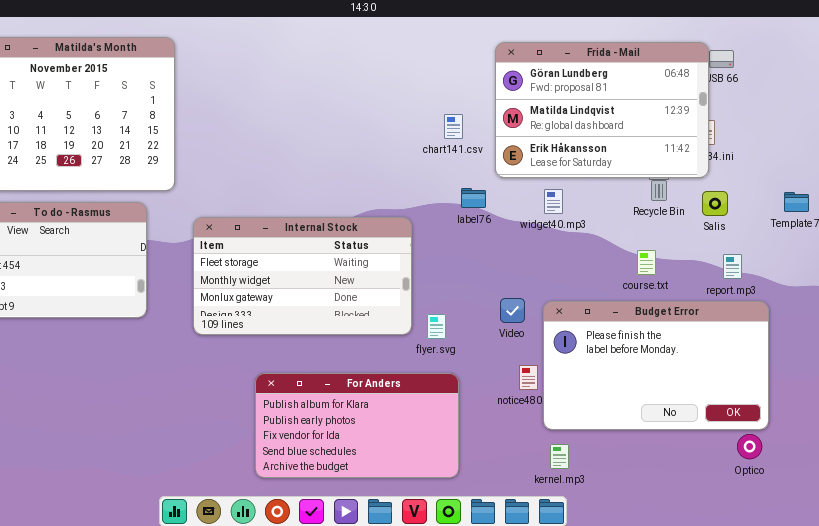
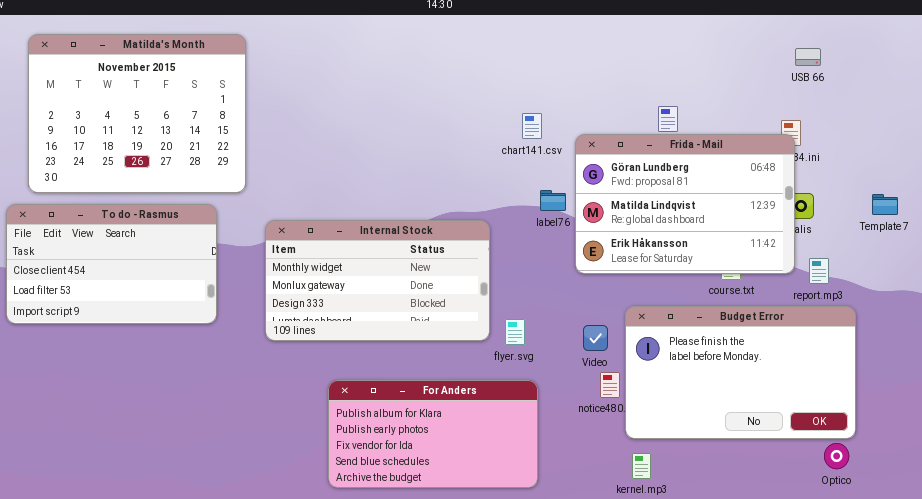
Frida - Mail: [495,42,709,178] -> [575,134,795,274], moved
Internal Stock: [193,217,412,335] -> [265,220,490,341], scrolled down 1 row
Video: [500,298,525,323] -> [583,325,608,351], moved

